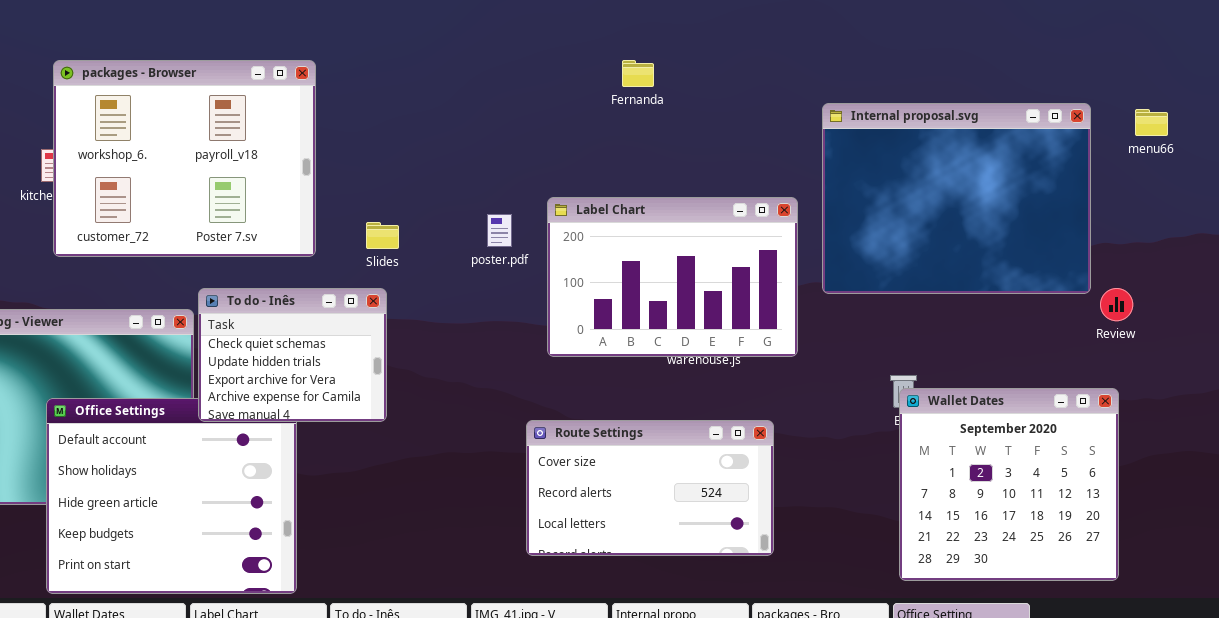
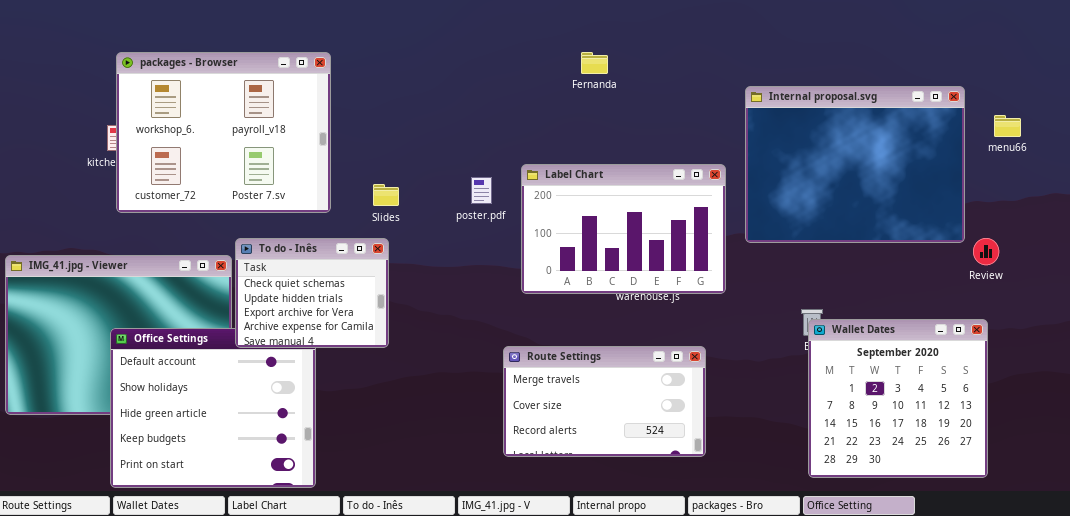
menu66: [1135,109,1168,136] -> [994,115,1021,137], moved
Route Settings: [526,420,774,556] -> [503,346,706,457], scrolled up 1 row

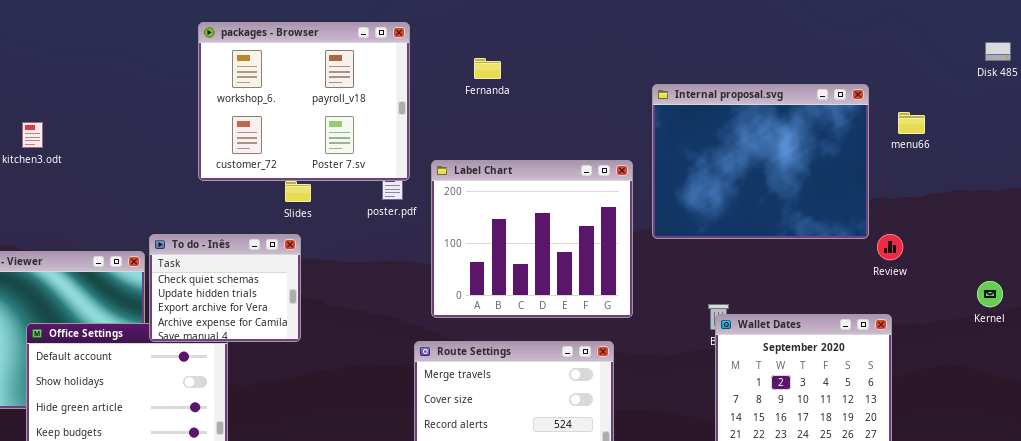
packages - Browser: [116,52,331,213] -> [198,22,410,181], moved
Fernanda: [581,52,608,74] -> [474,58,501,79], moved
Label Chart: [521,164,726,294] -> [431,160,633,318], resized

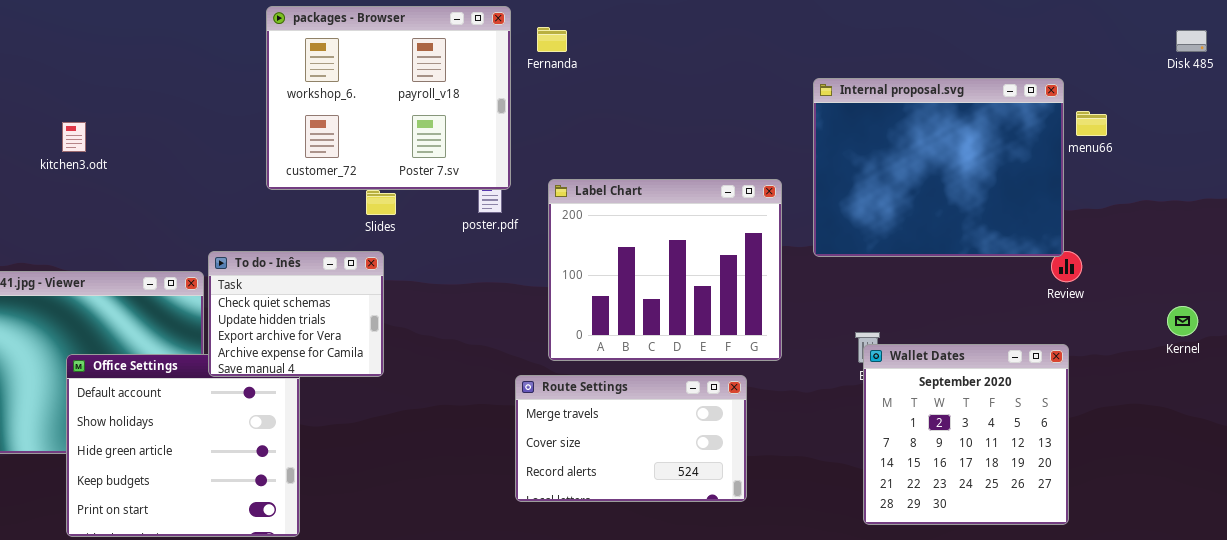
Fernanda: [474,58,501,79] -> [537,27,567,52], moved
Internal proposal.svg: [652,84,869,239] -> [813,78,1064,257], moved
Label Chart: [431,160,633,318] -> [548,179,782,361], moved

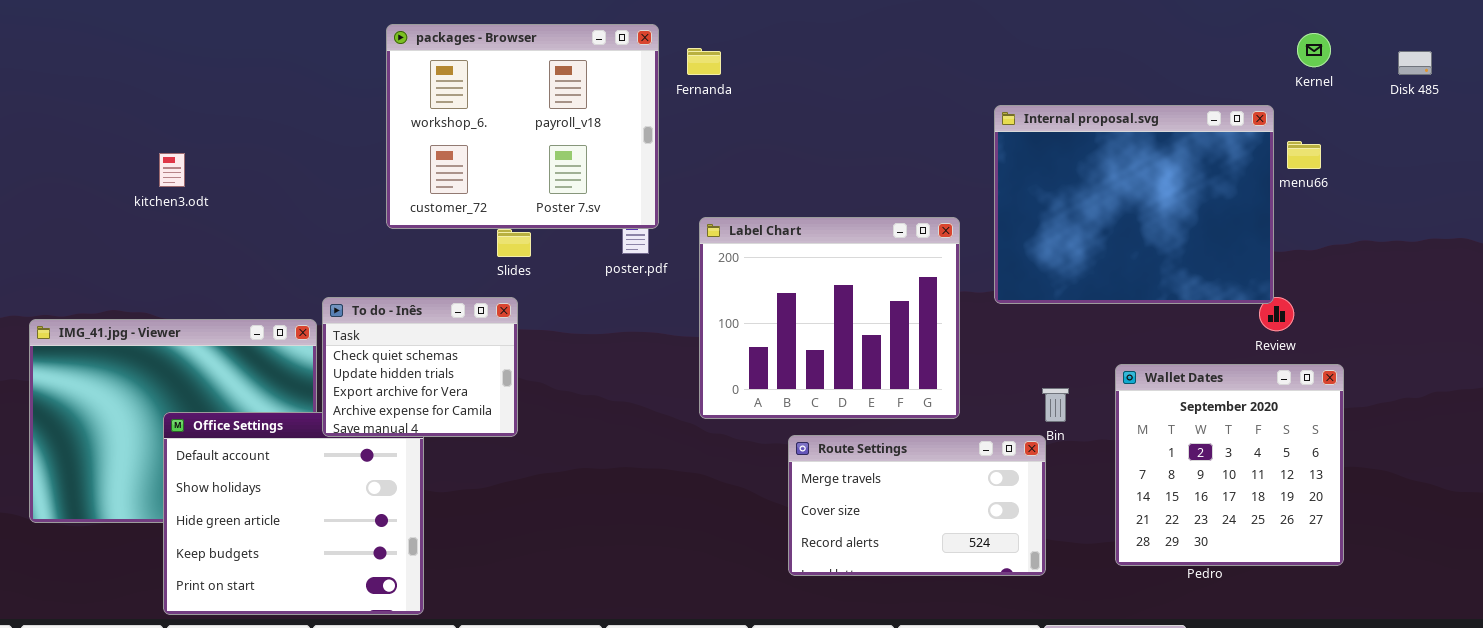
Kernel: [1167,306,1198,336] -> [1297,33,1331,67], moved
Wallet Dates: [863,344,1069,525] -> [1115,364,1344,566], moved
Route Settings: [515,375,747,502] -> [788,435,1046,576], moved

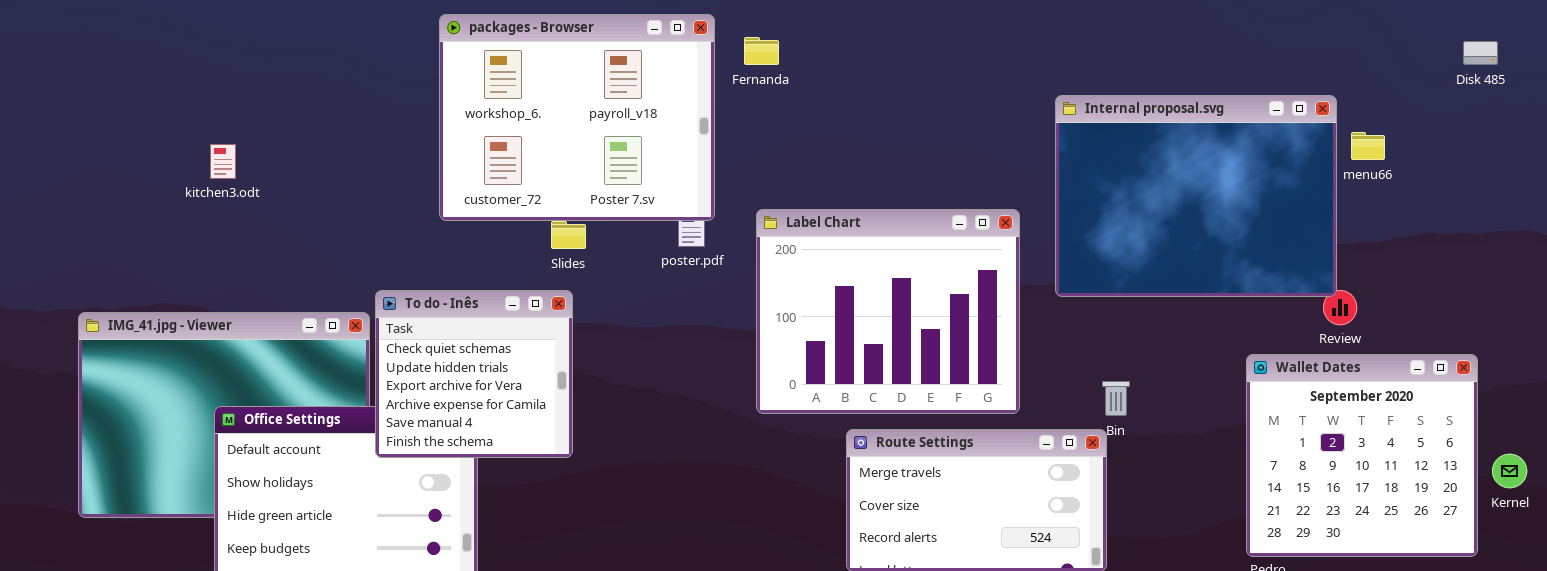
Kernel: [1297,33,1331,67] -> [1492,454,1527,488], moved
To do - Inês: [322,297,518,437] -> [375,290,573,458], resized
Wallet Dates: [1115,364,1344,566] -> [1246,354,1478,557], moved

